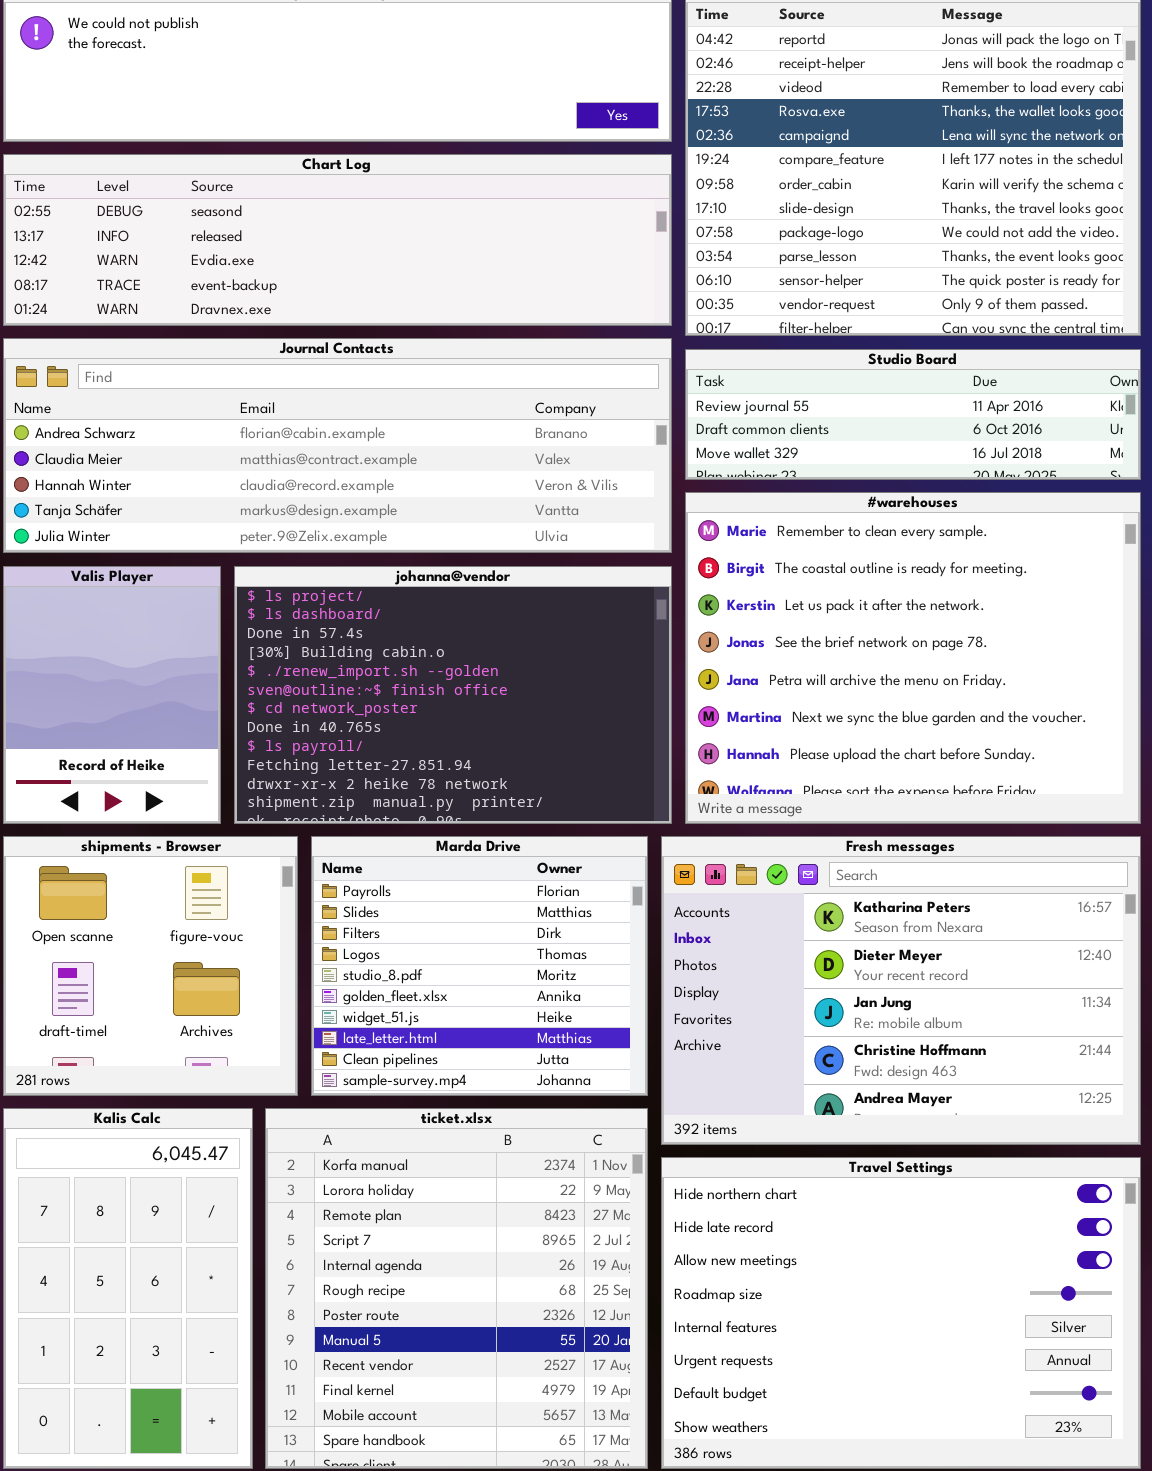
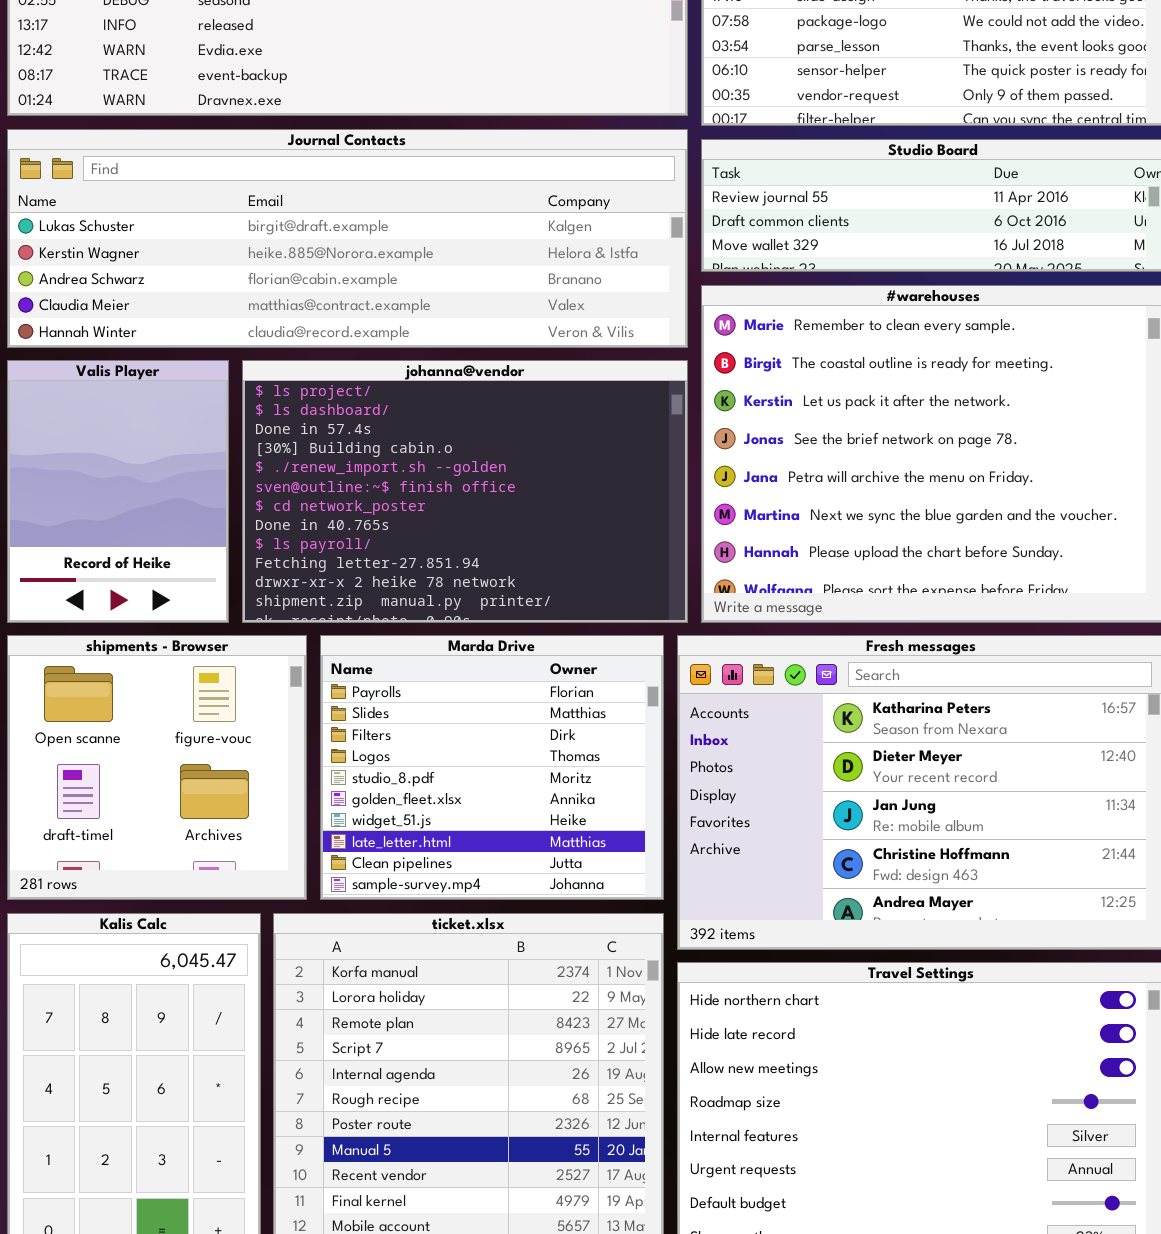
Journal Contacts: [3,338,672,553] -> [7,129,688,348], scrolled up 2 rows

